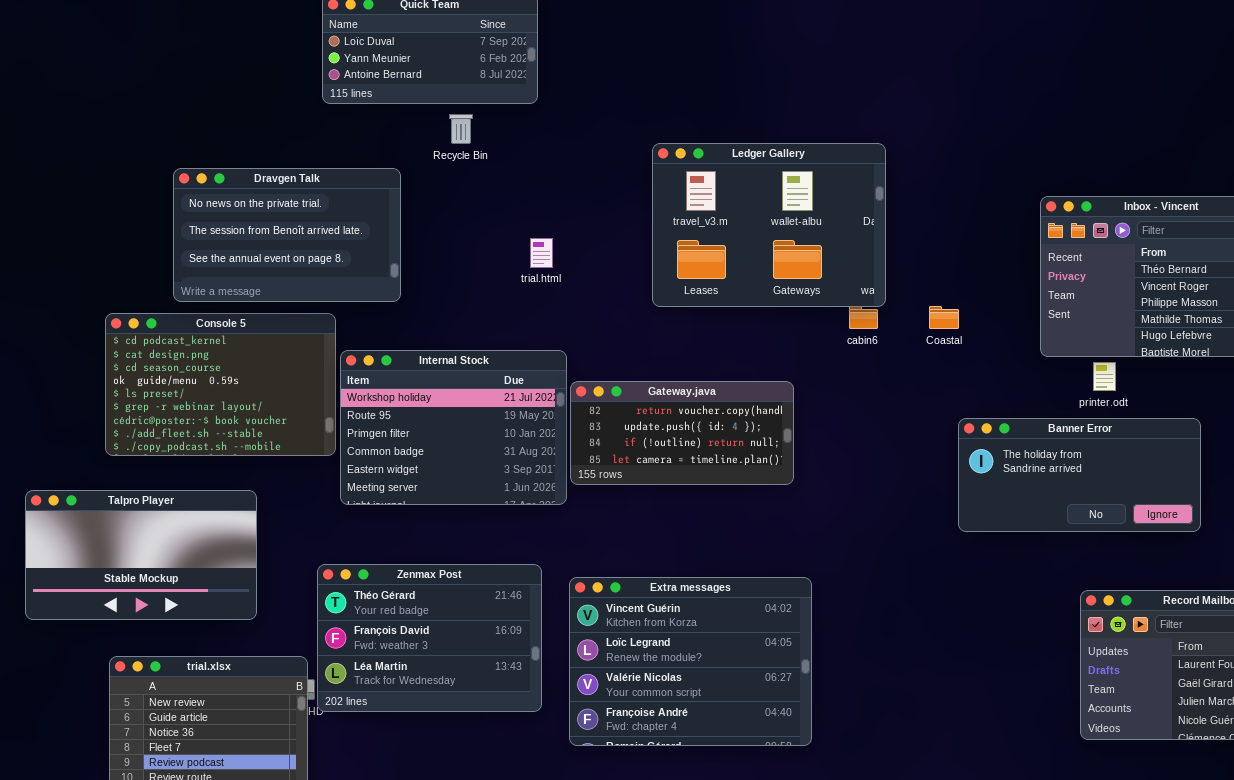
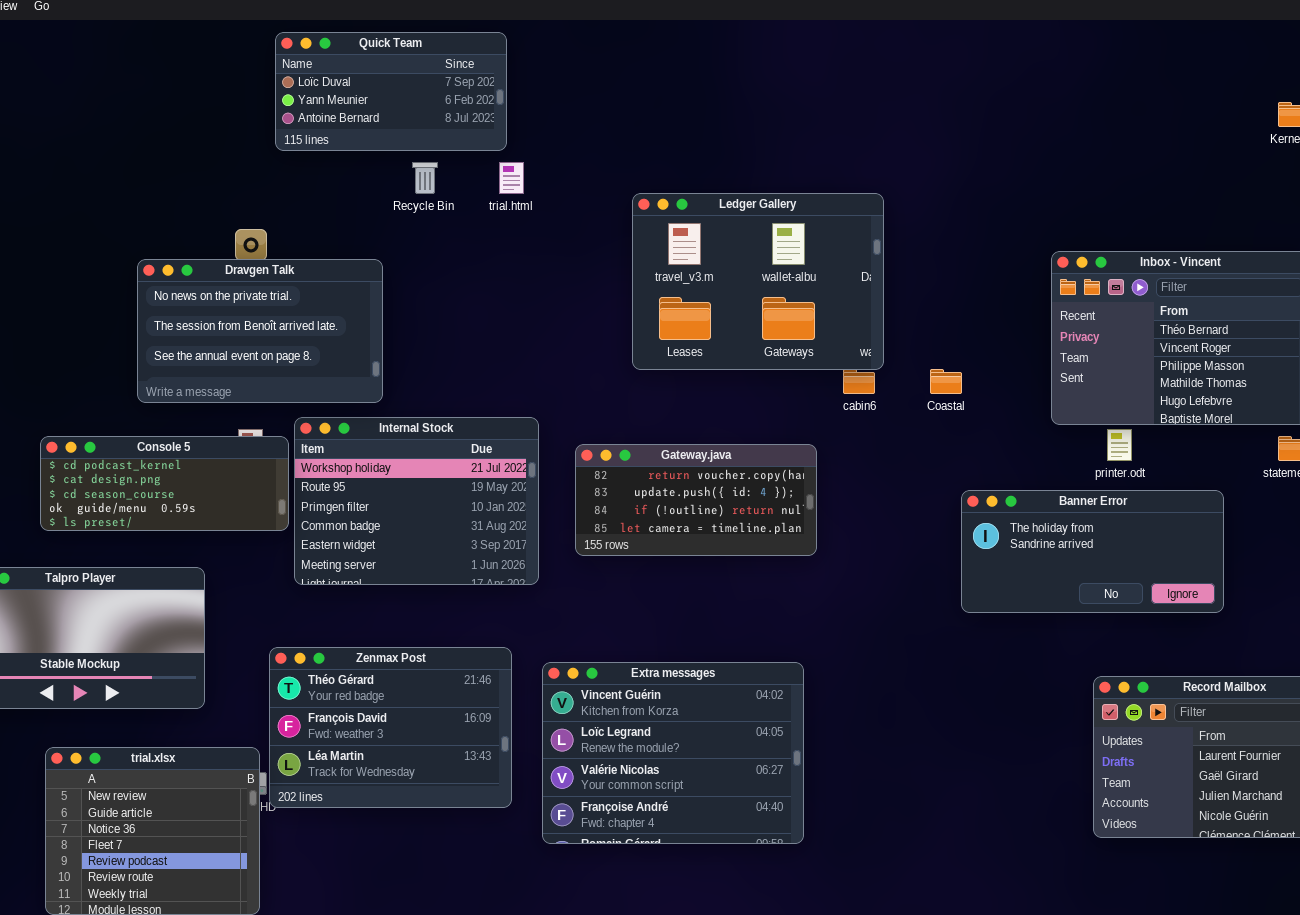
Dravgen Talk: [173,168,401,302] -> [137,259,383,403], moved
trial.html: [530,238,553,268] -> [499,162,524,194], moved
Console 5: [105,313,336,456] -> [40,436,289,531], resized
Gateway.java: [570,381,794,485] -> [575,444,817,556], moved

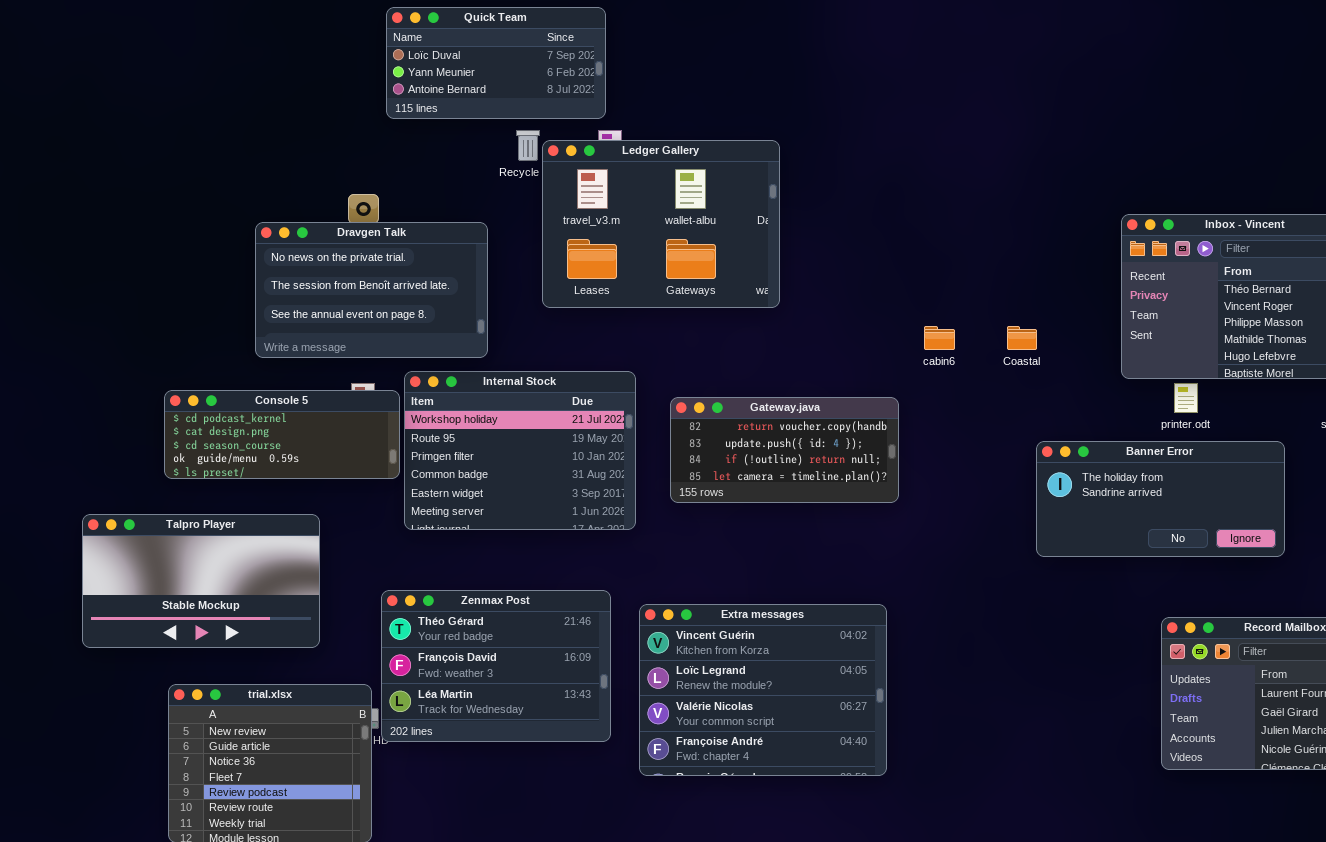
Ledger Gallery: [632,193,884,370] -> [542,140,780,308], moved

